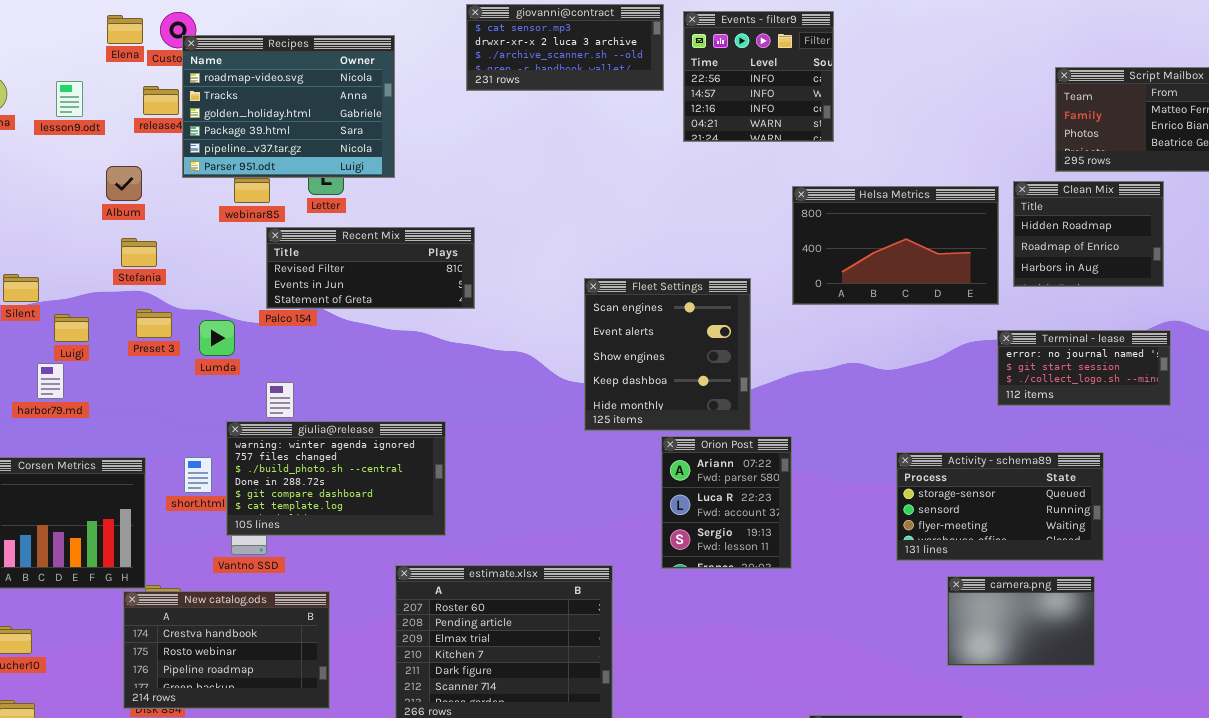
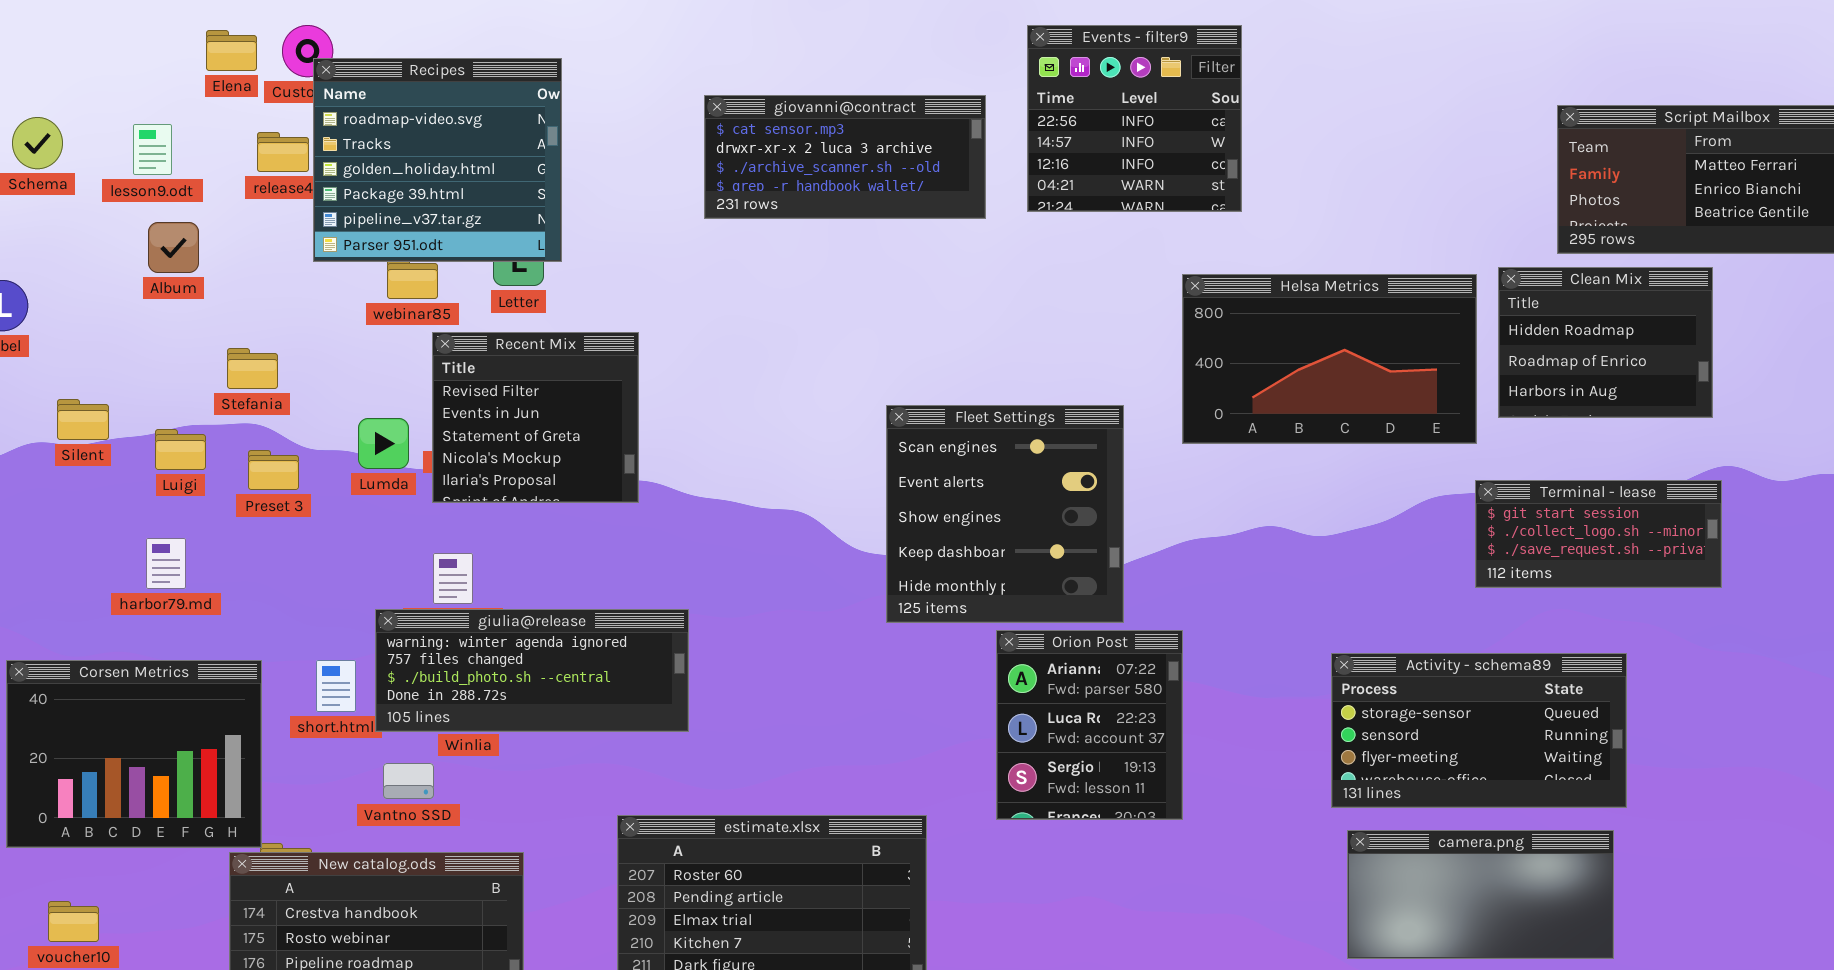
giovanni@contract: [466,4,664,91] -> [704,95,986,219], moved
Recipes: [182,35,395,178] -> [313,58,562,262], resized
Album: [106,166,142,201] -> [148,222,199,273], moved
Recent Mix: [266,227,475,309] -> [432,332,639,503], resized
Luigi: [54,314,89,342] -> [155,429,206,470], moved
Lumda: [199,320,235,356] -> [358,418,409,469], moved
Terminal - lease: [997,330,1171,406] -> [1475,480,1722,588], scrolled down 1 row
harbor79.md: [37,363,64,399] -> [146,538,186,589], moved
giulia@release: [226,421,446,536] -> [375,609,689,732], resized
camera.png: [947,576,1095,666] -> [1347,830,1614,959], resized

